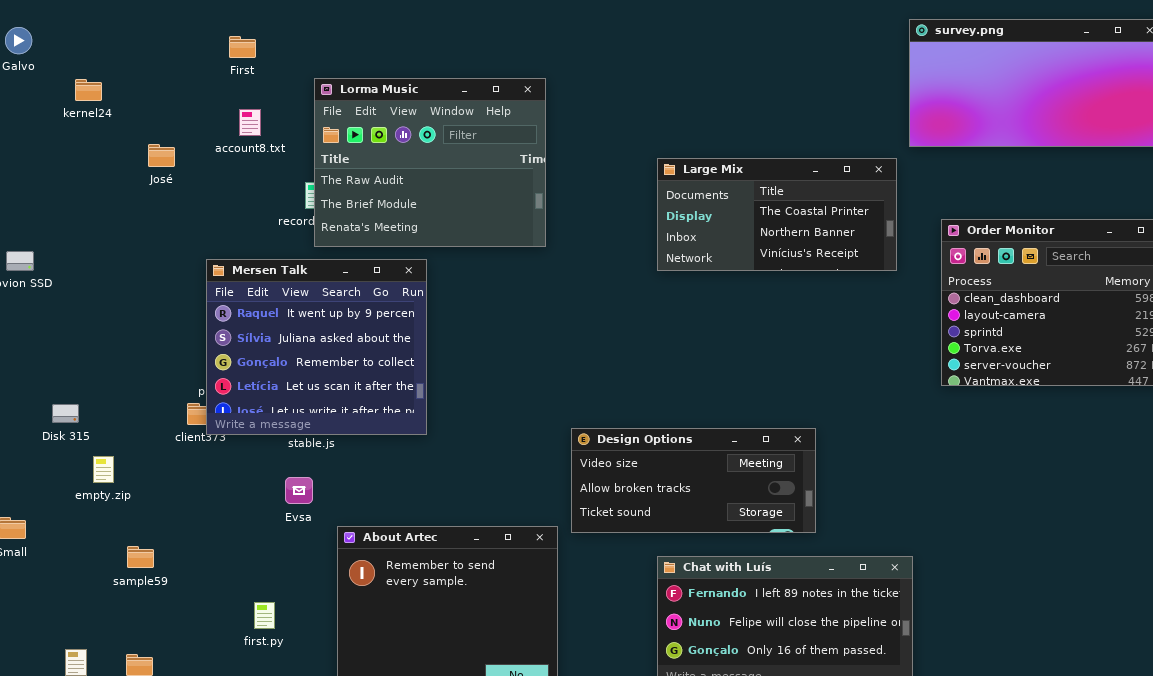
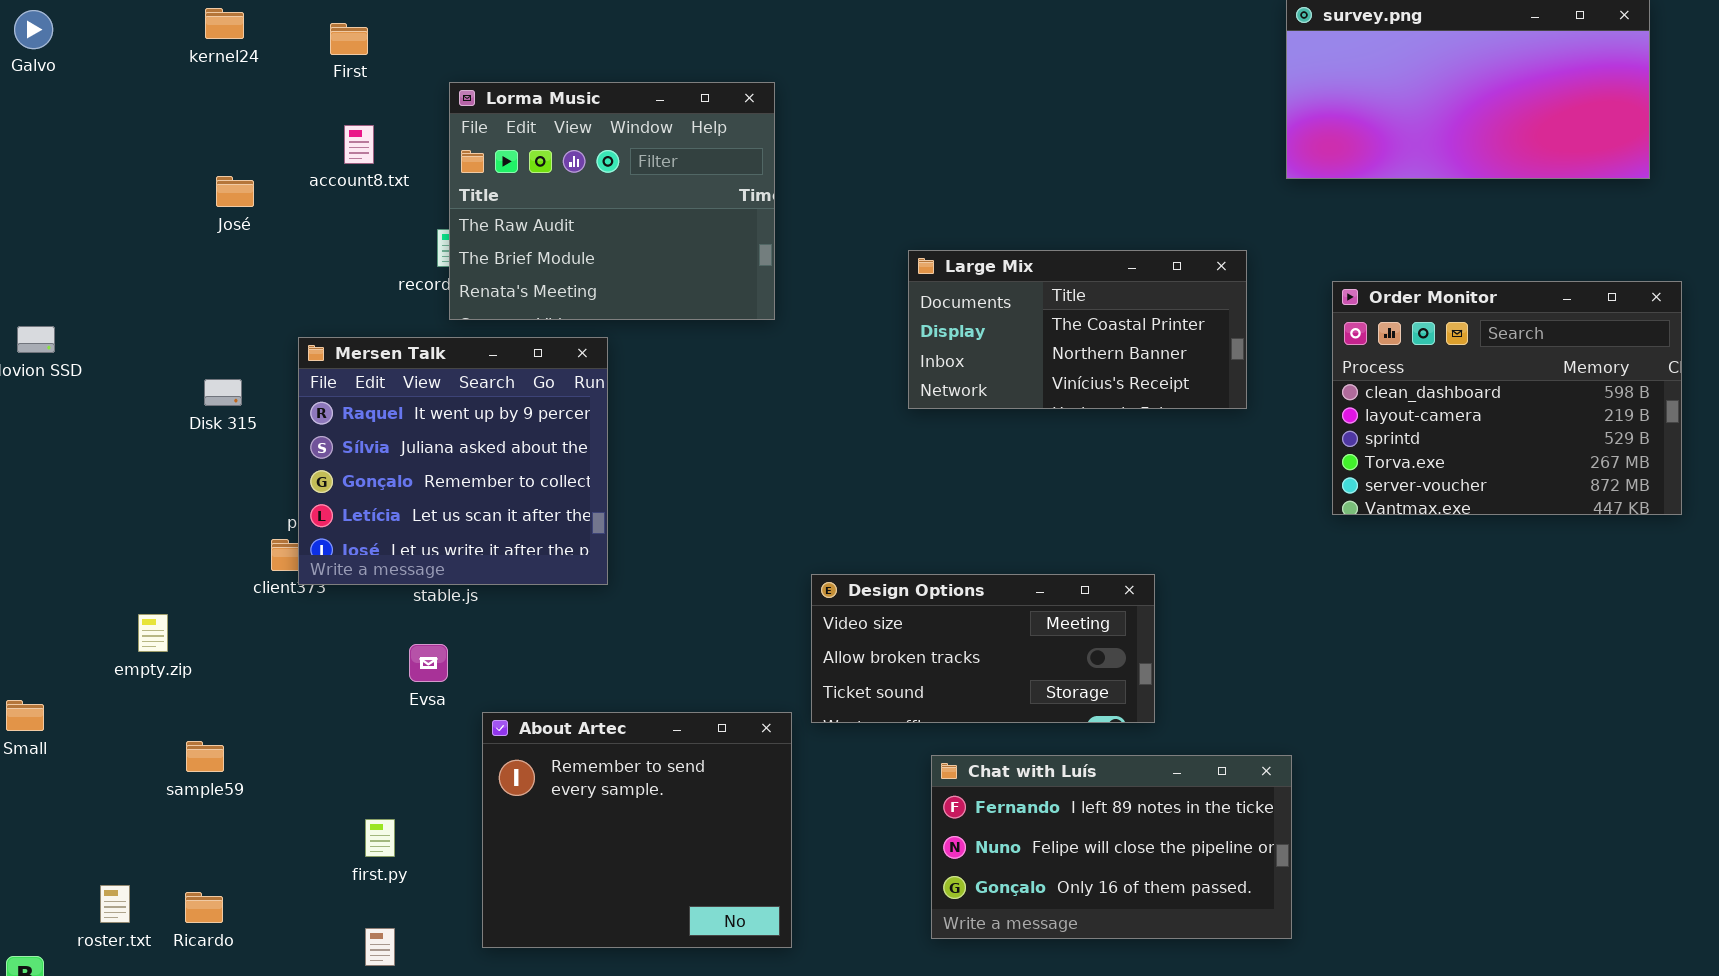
kernel24: [75,79,102,101] -> [205,8,244,39], moved
Large Mix: [657,158,897,271] -> [908,250,1247,409], moved
Disk 315: [52,404,79,423] -> [204,379,242,406], moved

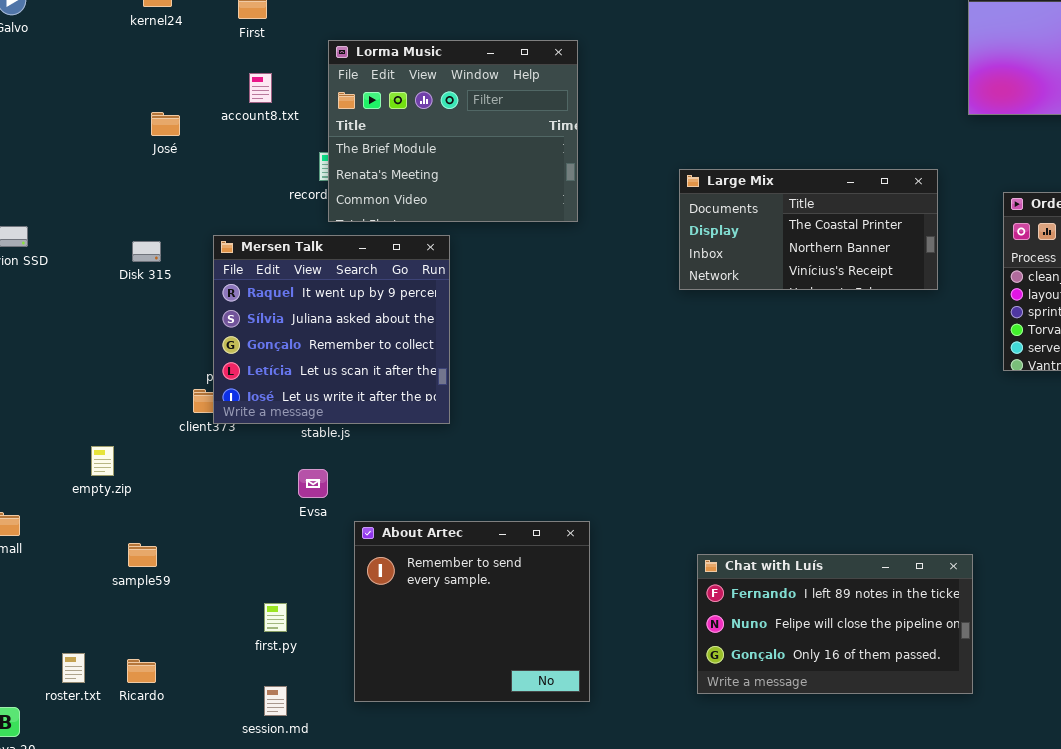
Lorma Music: [449,82,775,320] -> [328,40,578,222], scrolled down 1 row
Disk 315: [204,379,242,406] -> [132,241,161,262], moved
Design Options: [811,574,1155,723] -> none, closed

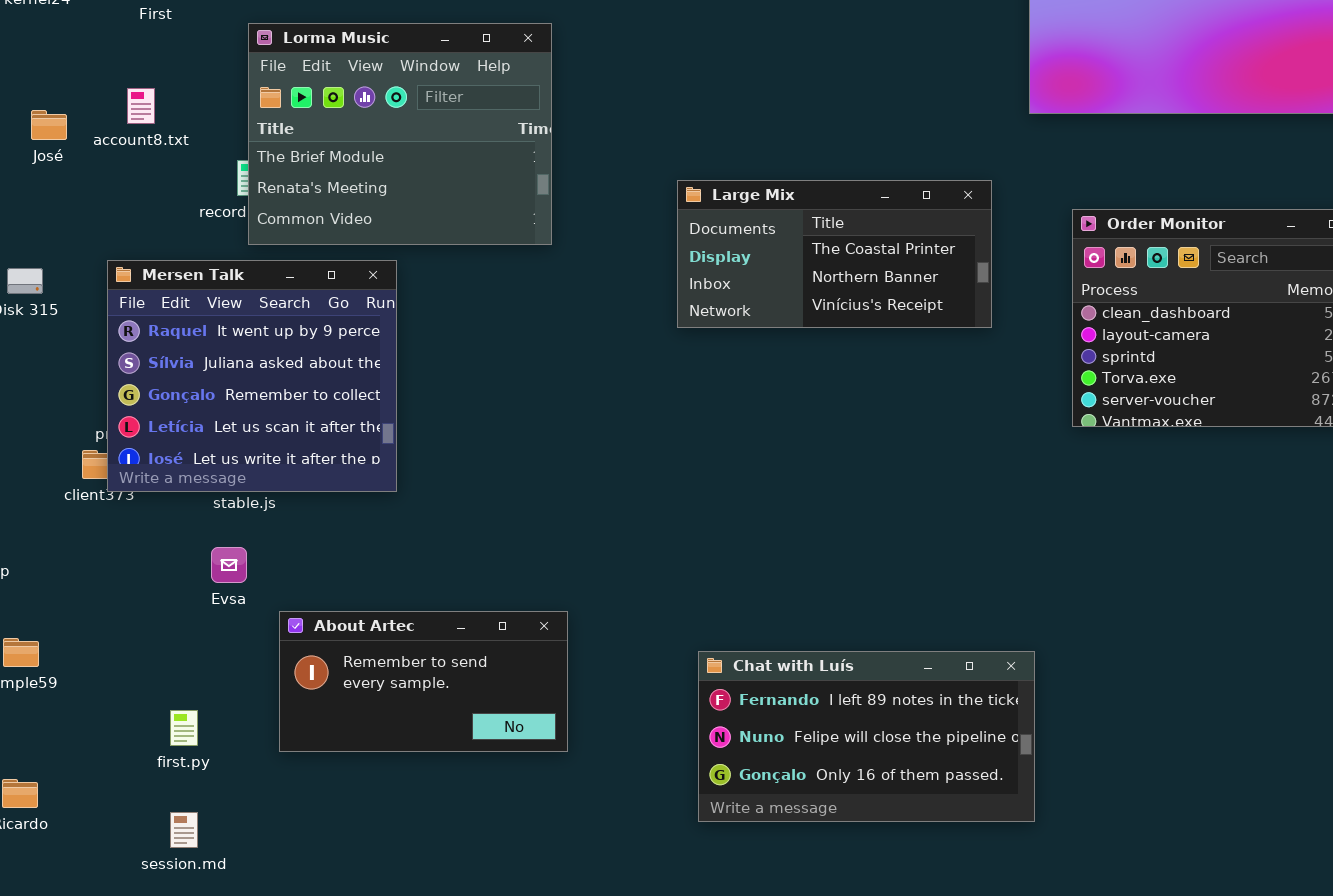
account8.txt: [249,73,272,103] -> [127,88,155,124], moved
About Artec: [354,521,590,702] -> [279,611,568,752], resized

